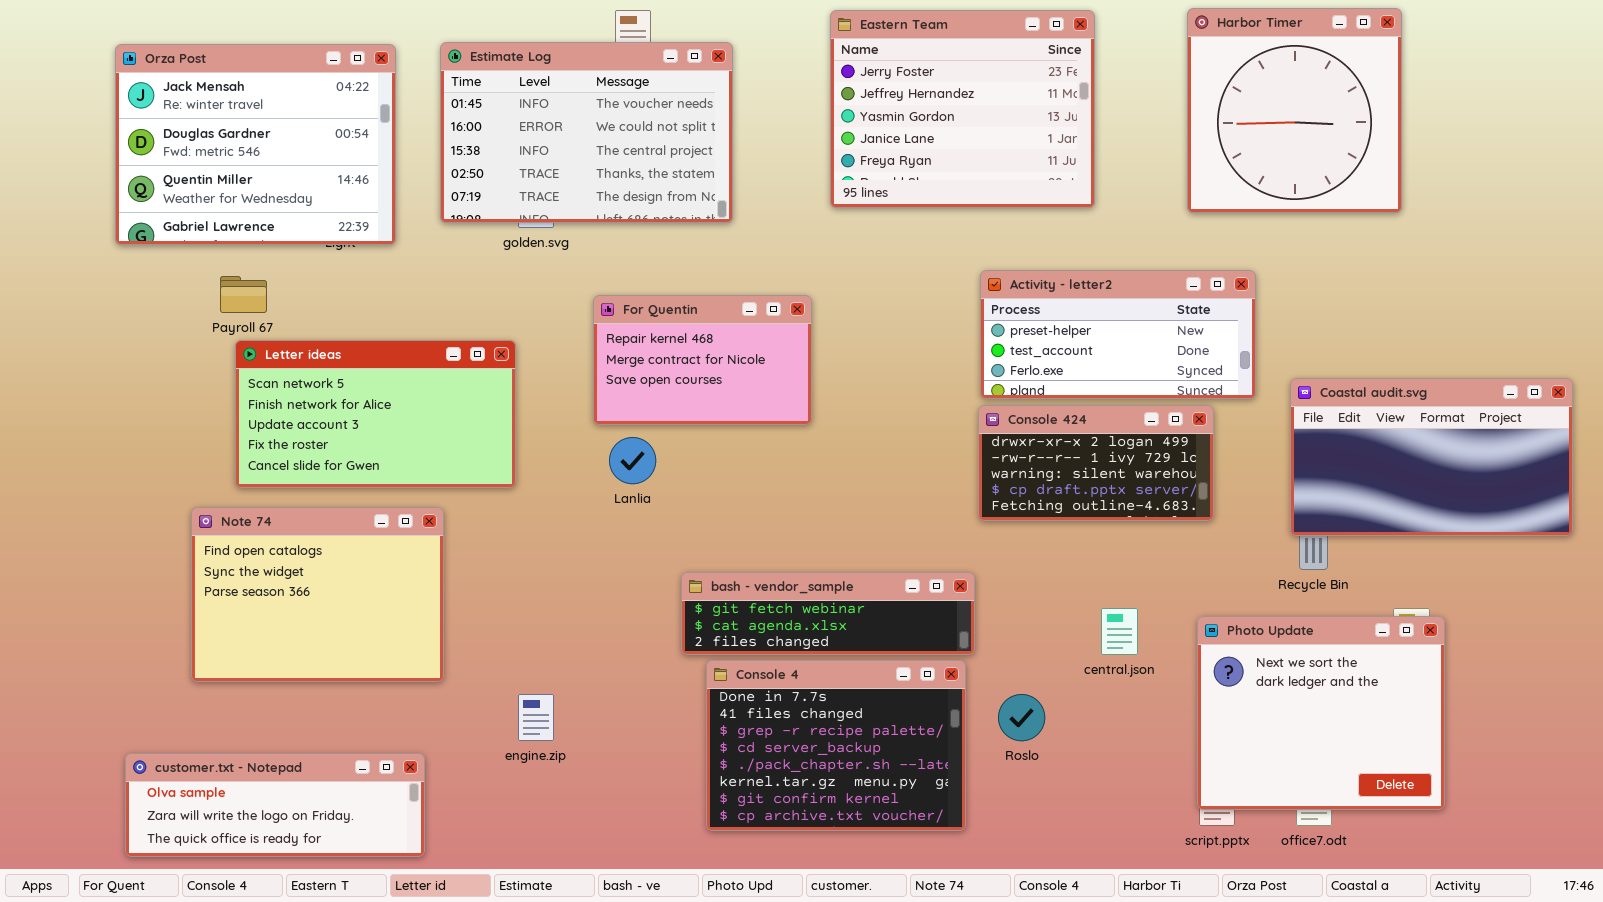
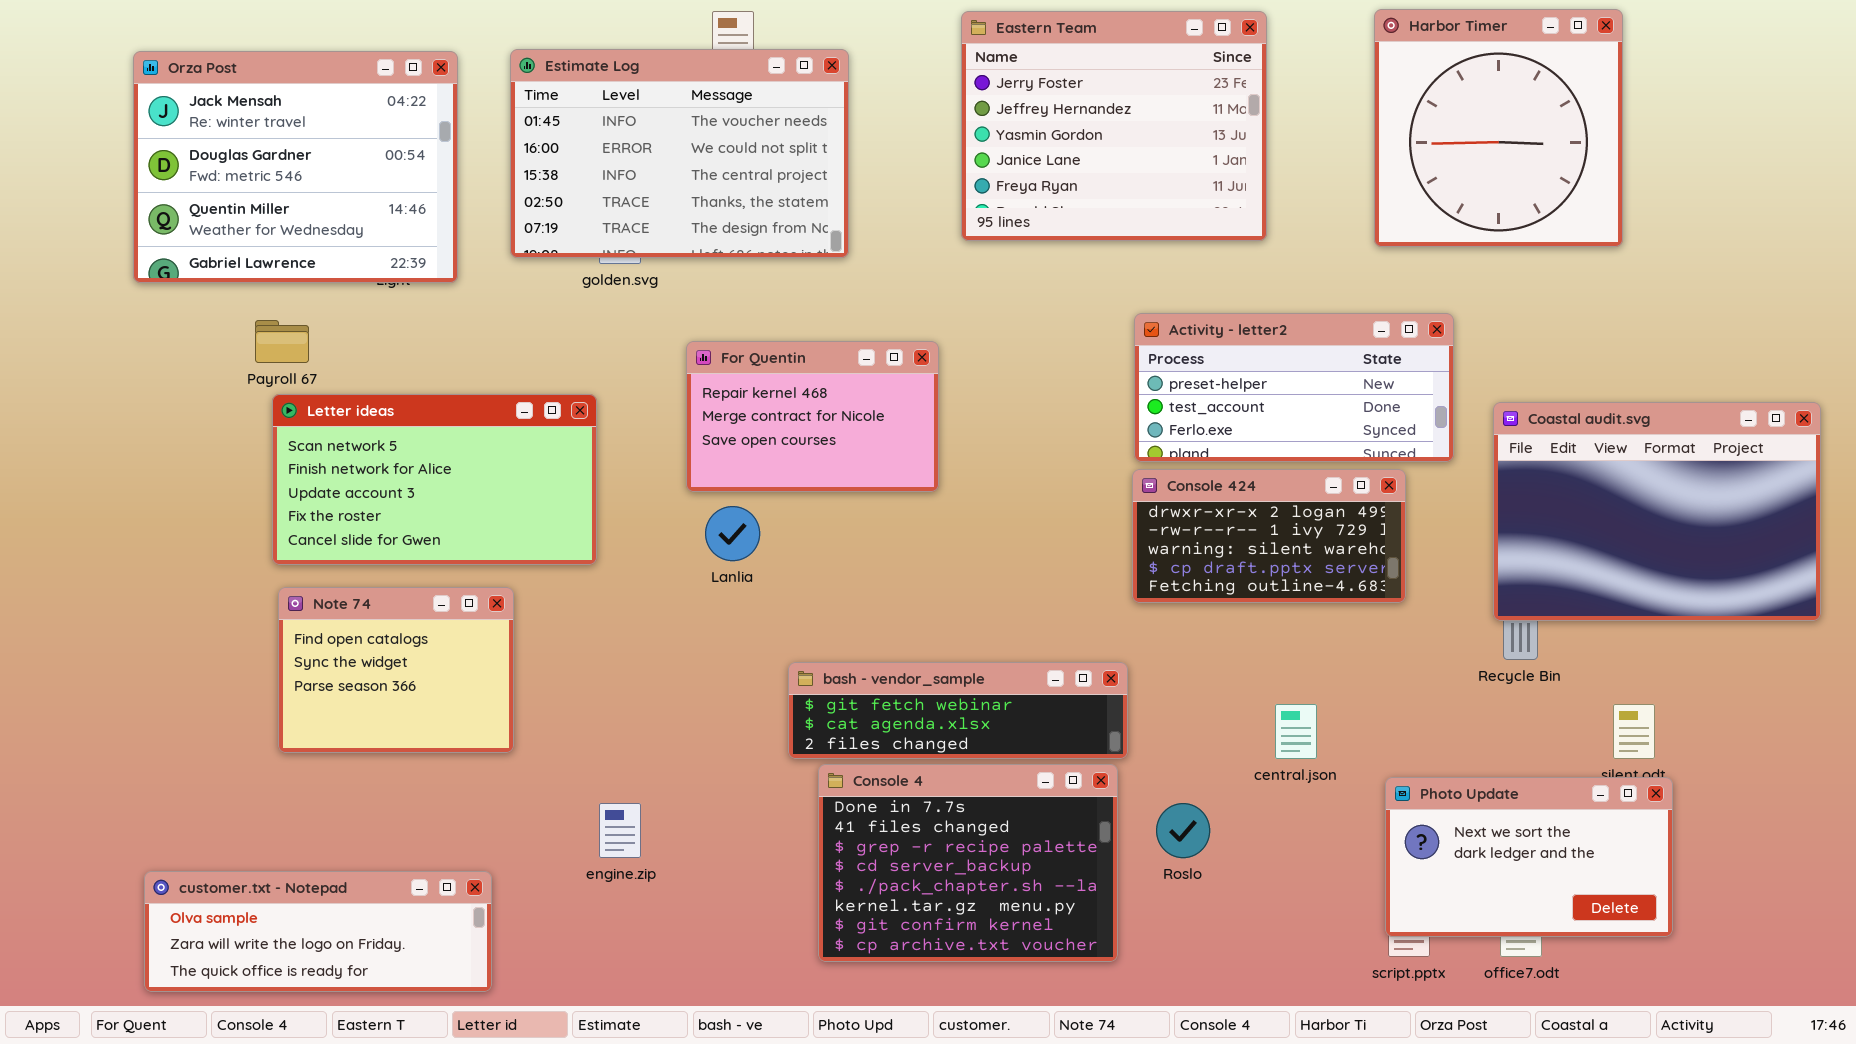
Coastal audit.svg: [1290,378,1573,536] -> [1493,402,1821,621], resized
Note 74: [191,507,444,682] -> [278,587,514,753], resized
Photo Update: [1197,616,1445,810] -> [1385,777,1673,937], resized

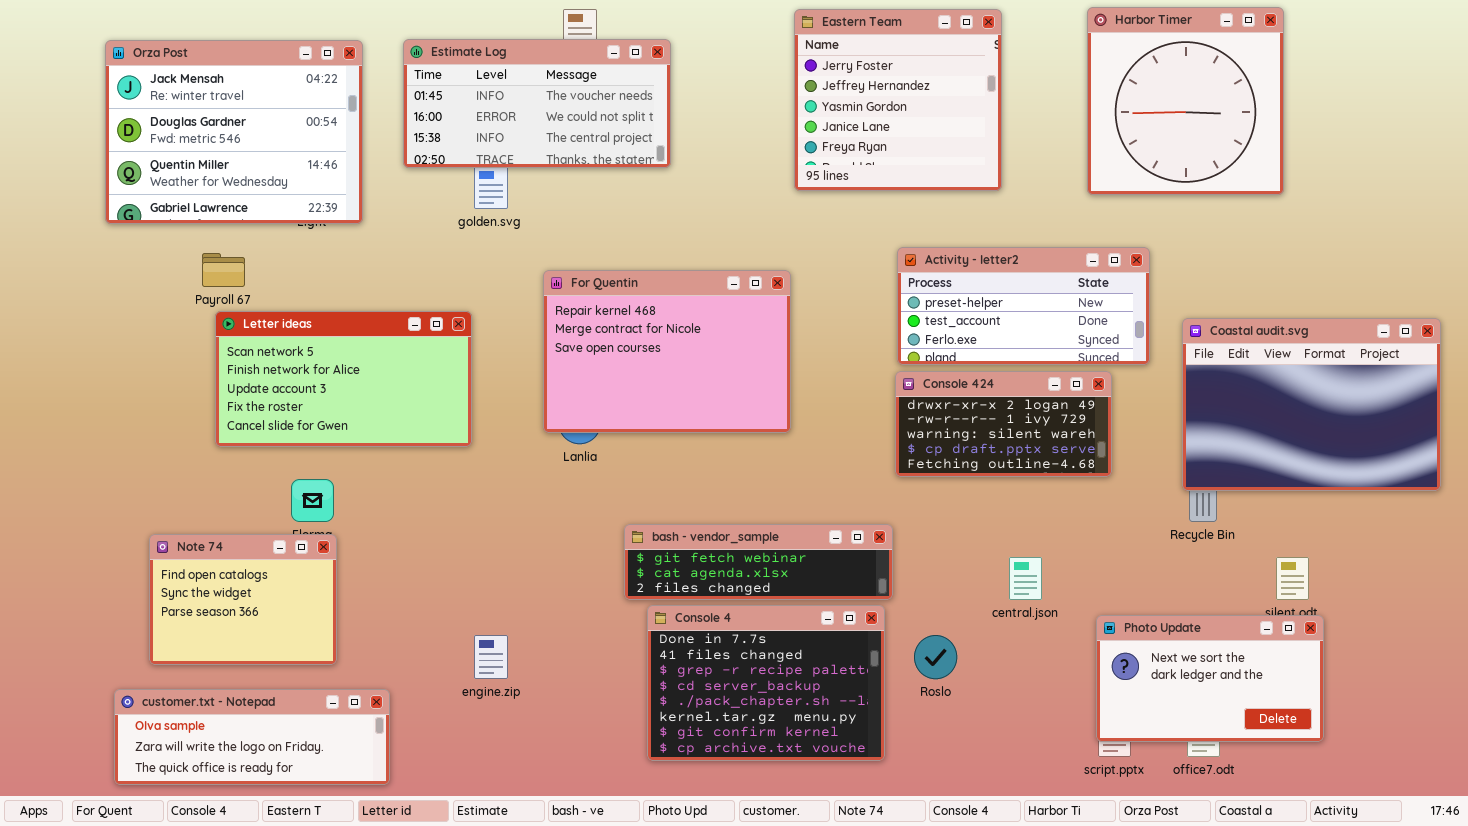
Eastern Team: [961,11,1267,241] -> [794,9,1002,191], resized
Estimate Log: [510,49,849,258] -> [403,39,671,168], resized
For Quentin: [686,341,939,492] -> [543,270,791,433], resized
Note 74: [278,587,514,753] -> [149,534,337,665], moved

